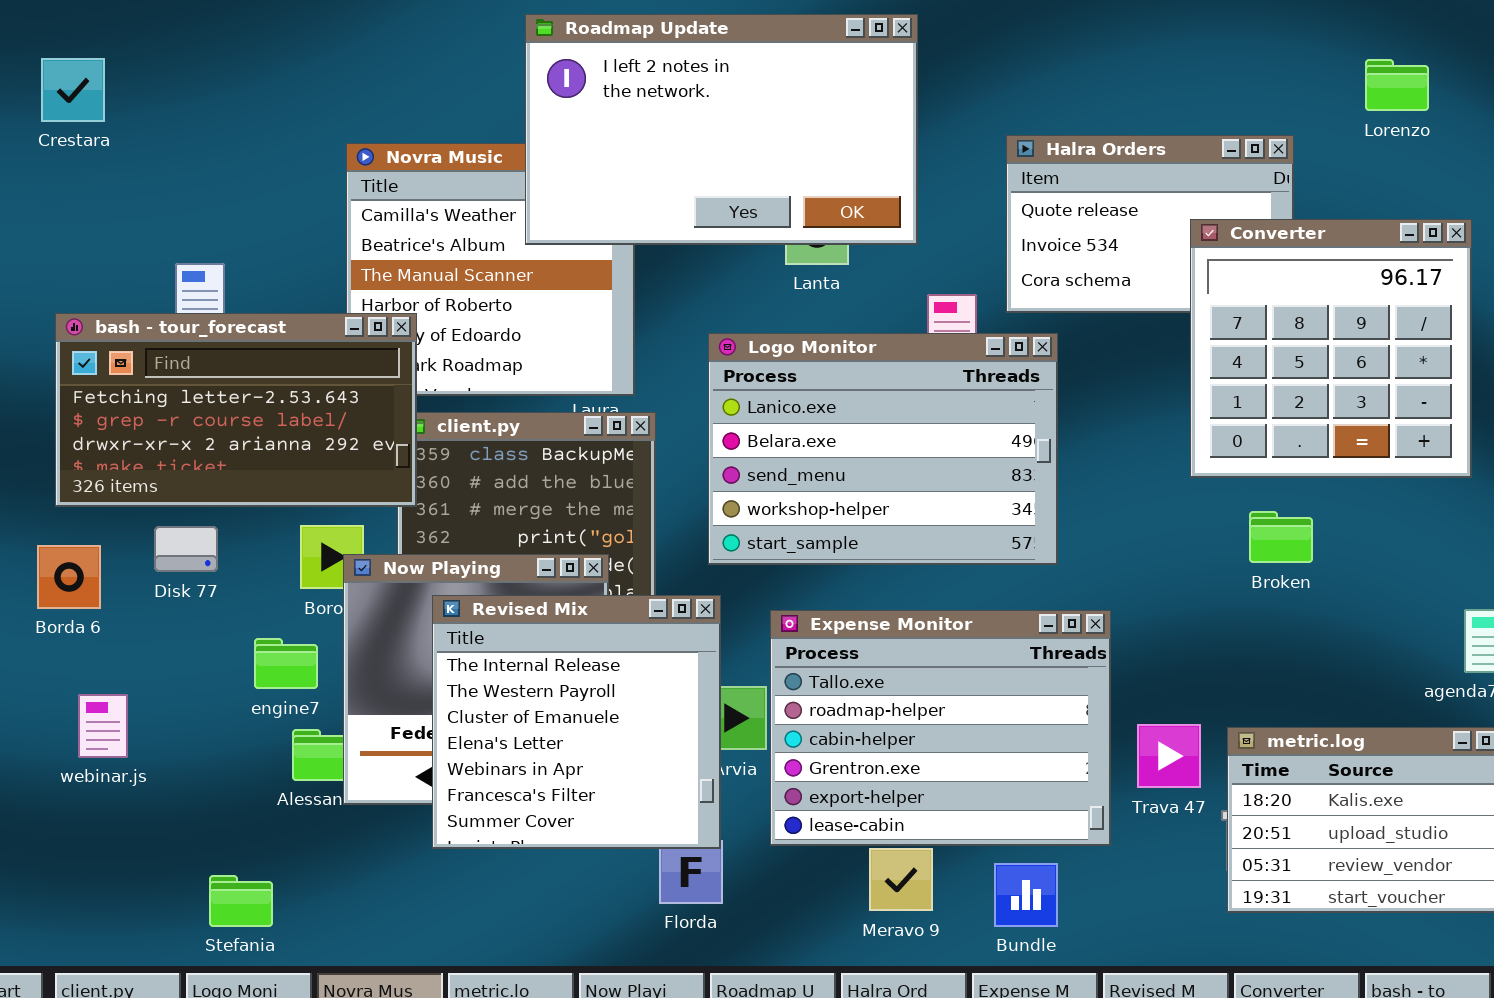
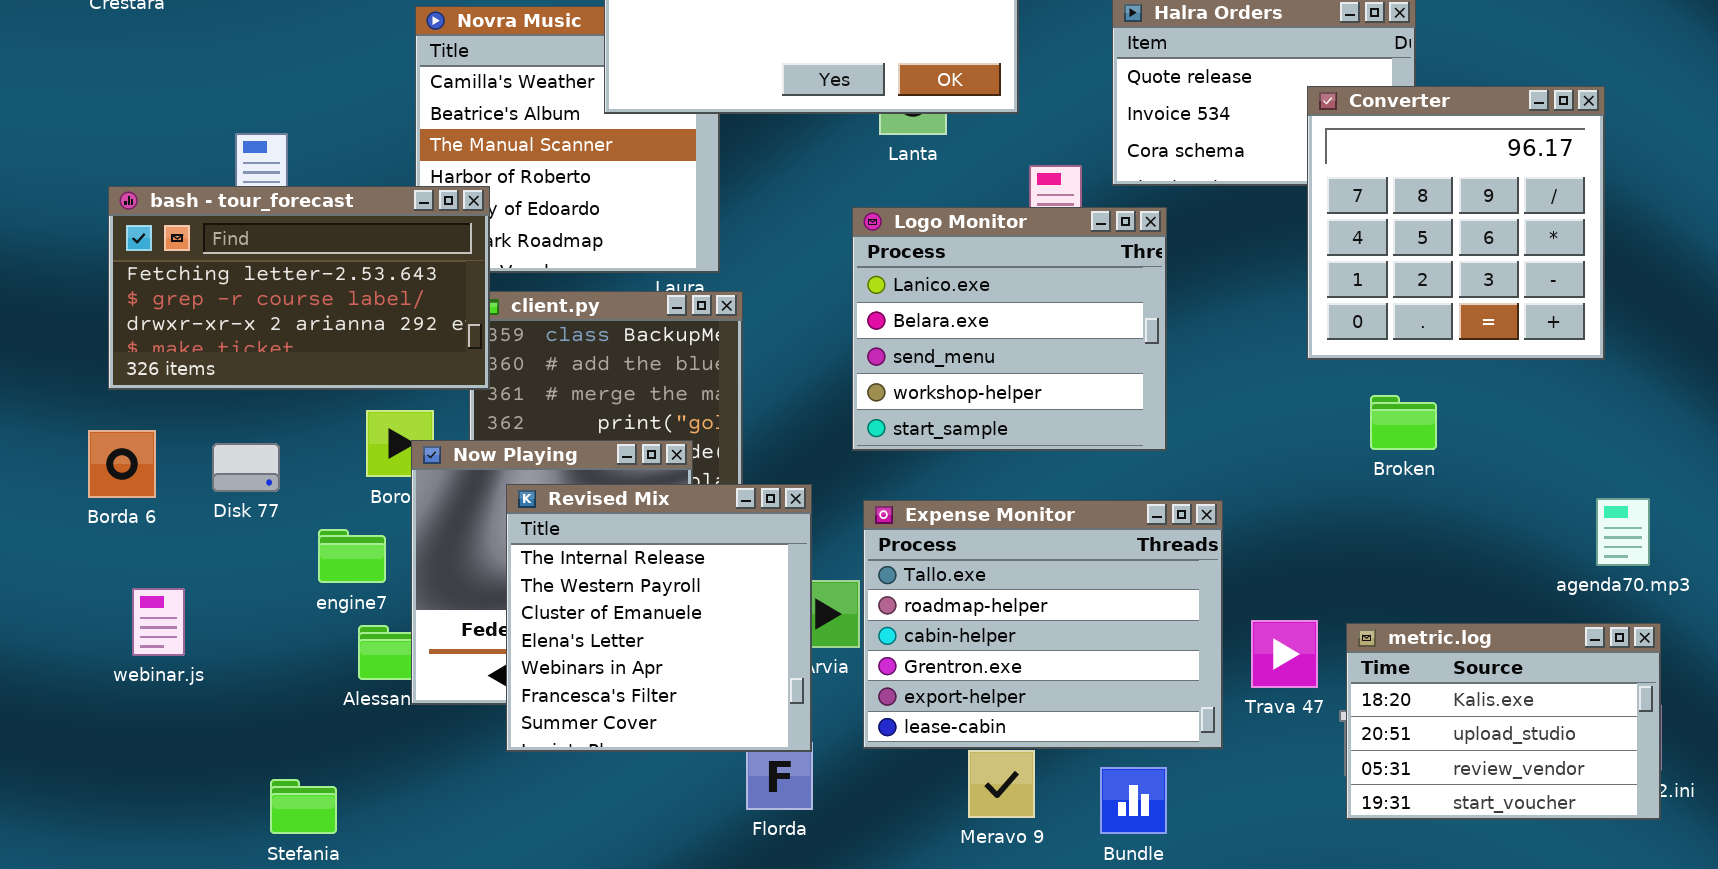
Logo Monitor: [708,333,1058,565] -> [852,207,1167,451], resized
Disk 77: [154,526,218,572] -> [212,443,280,492], moved

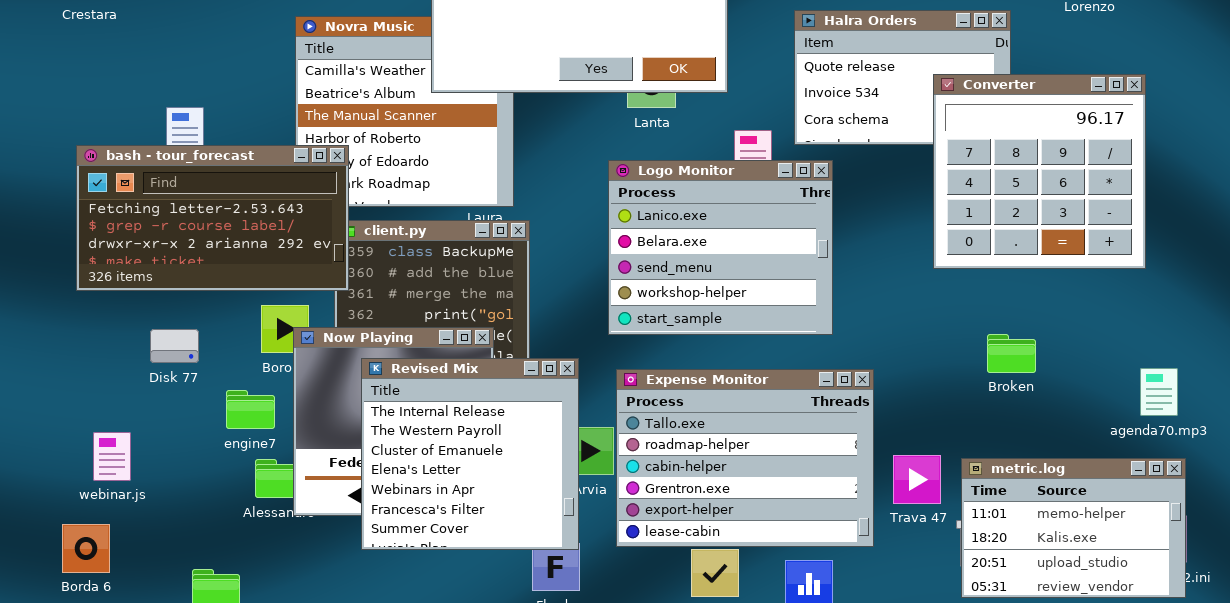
Broken: [1370,395,1437,450] -> [987,334,1036,373], moved
Borda 6: [88,430,156,498] -> [62,524,110,573], moved
metric.log: [1346,623,1661,820] -> [961,458,1186,598], scrolled up 1 row

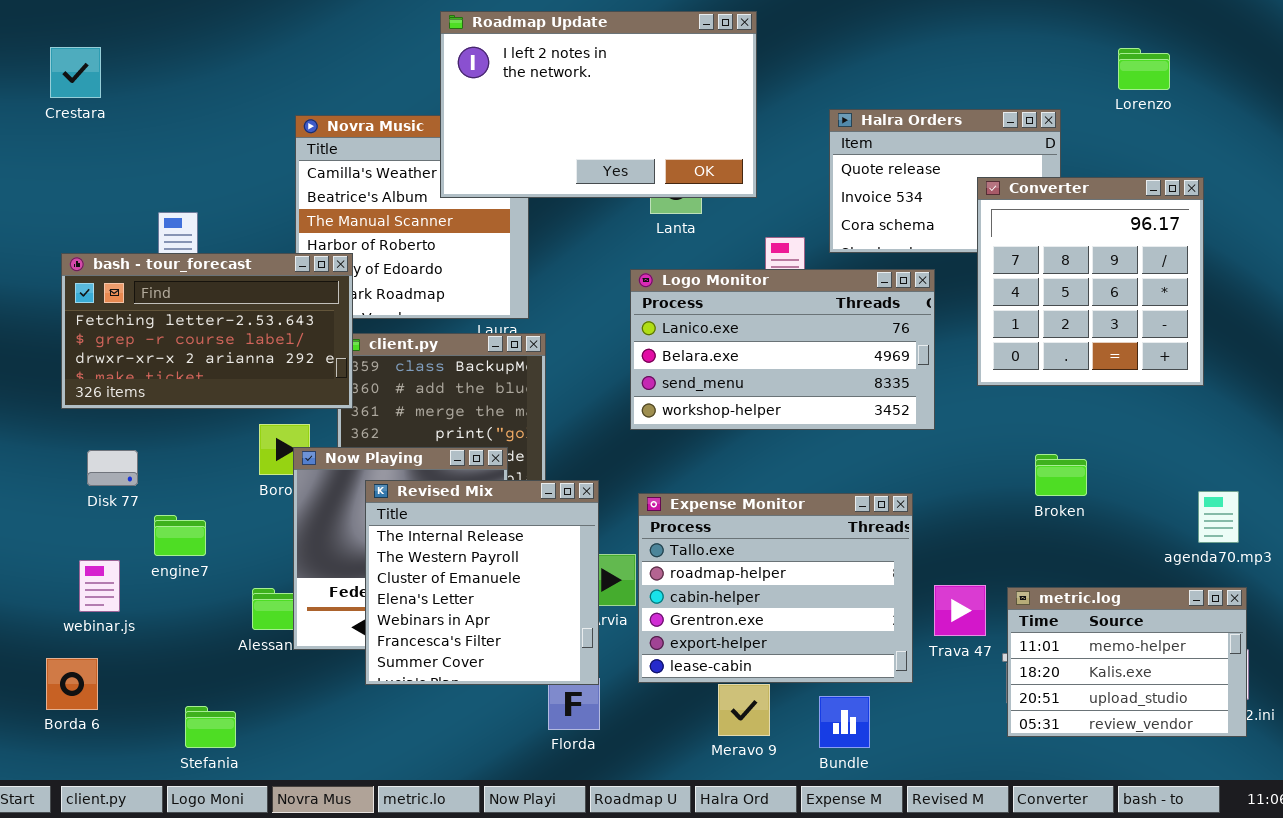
Logo Monitor: [608,160,833,335] -> [630,269,935,430], resized
Disk 77: [150,329,199,363] -> [87,450,138,486], moved
engine7: [226,390,275,429] -> [154,515,206,556], moved

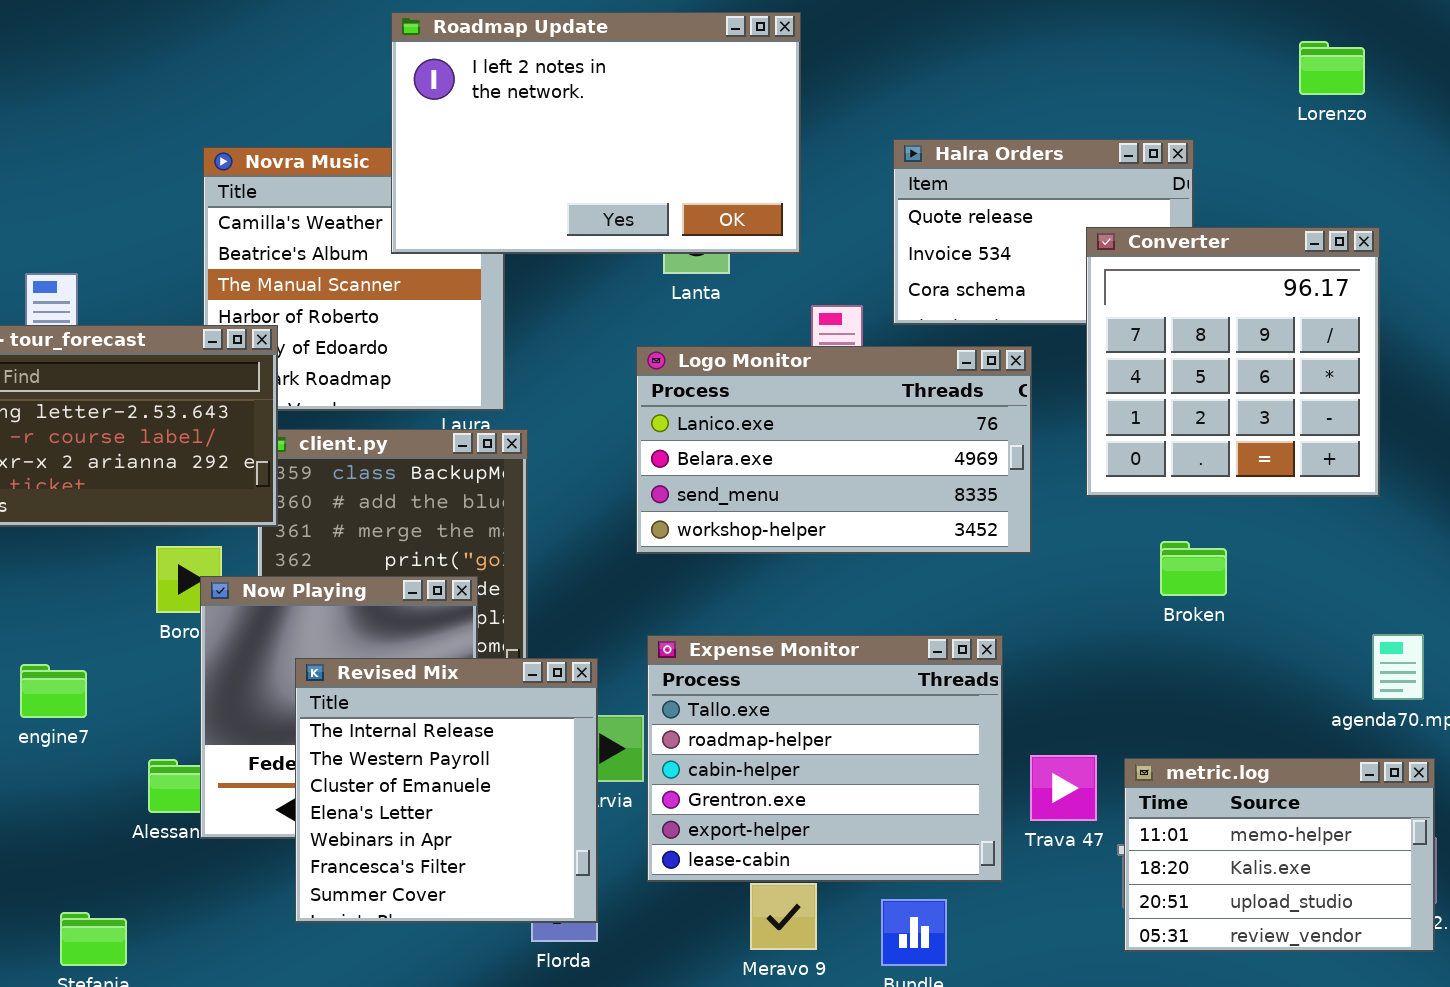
Lorenzo: [1118,48,1170,90] -> [1299,41,1365,95], moved
Broken: [1035,454,1087,496] -> [1160,541,1227,596], moved
Revised Mix: [365,480,599,685] -> [295,658,598,923], moved

